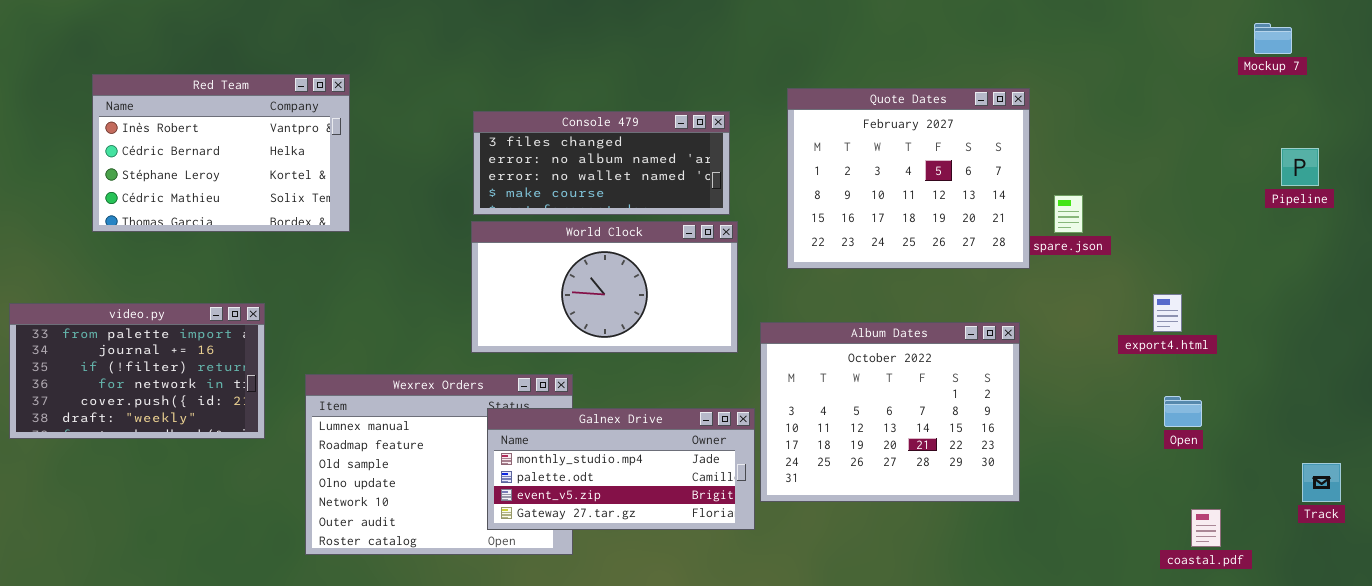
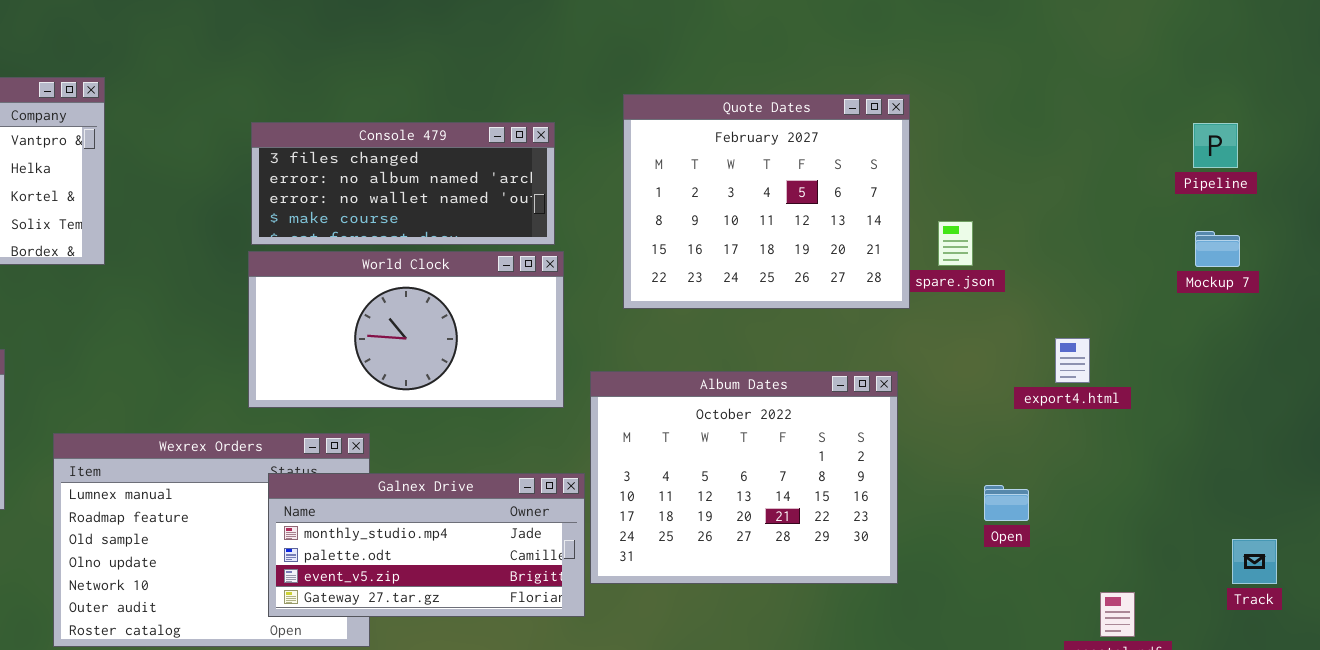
Mockup 7: [1254,23,1292,54] -> [1195,231,1240,267], moved
Pipeline: [1281,148,1319,186] -> [1193,123,1238,168], moved
Open: [1164,396,1202,427] -> [984,485,1029,521], moved

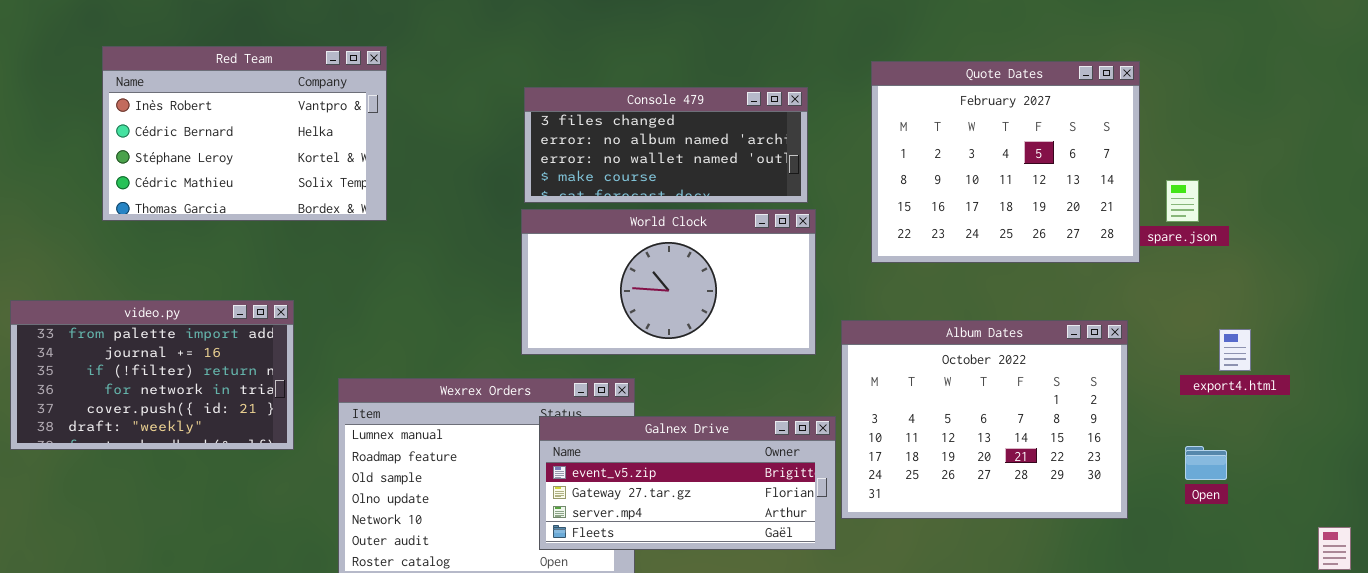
export4.html: [1055,338,1090,383] -> [1219,329,1251,371], moved
Galnex Drive: [268,473,585,617] -> [539,416,836,550], scrolled down 2 rows
Open: [984,485,1029,521] -> [1185,446,1227,480], moved

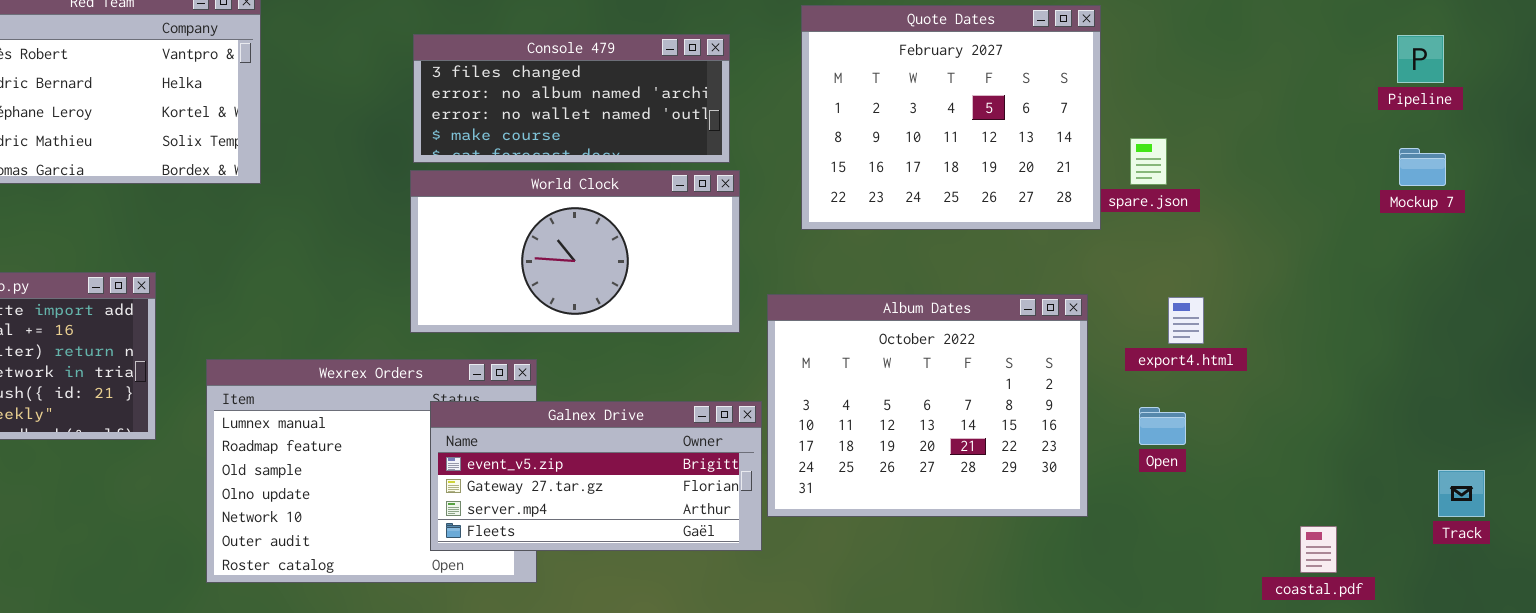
export4.html: [1219,329,1251,371] -> [1168,297,1204,344], moved
Open: [1185,446,1227,480] -> [1139,407,1186,445], moved

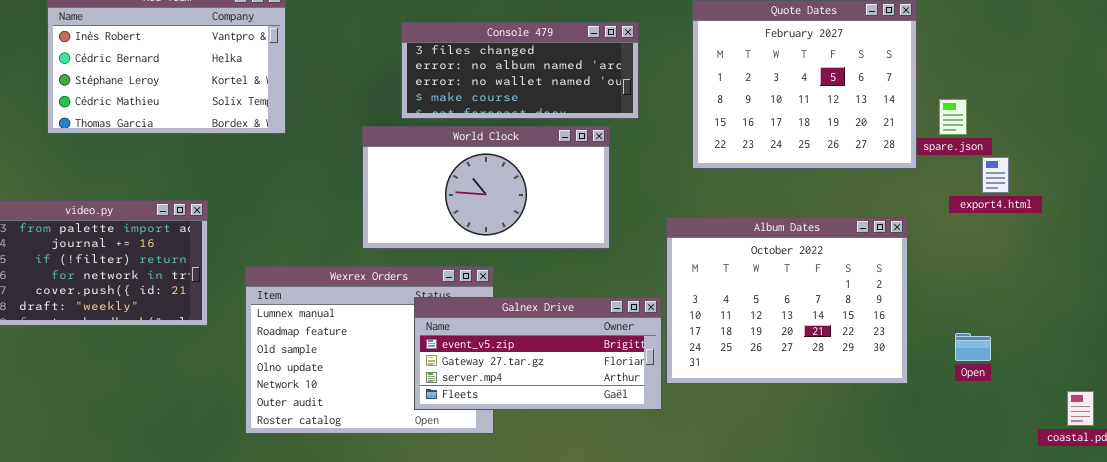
World Clock: [410,170,740,333] -> [362,126,610,249], moved
export4.html: [1168,297,1204,344] -> [982,157,1009,193], moved
Open: [1139,407,1186,445] -> [955,333,991,361], moved

